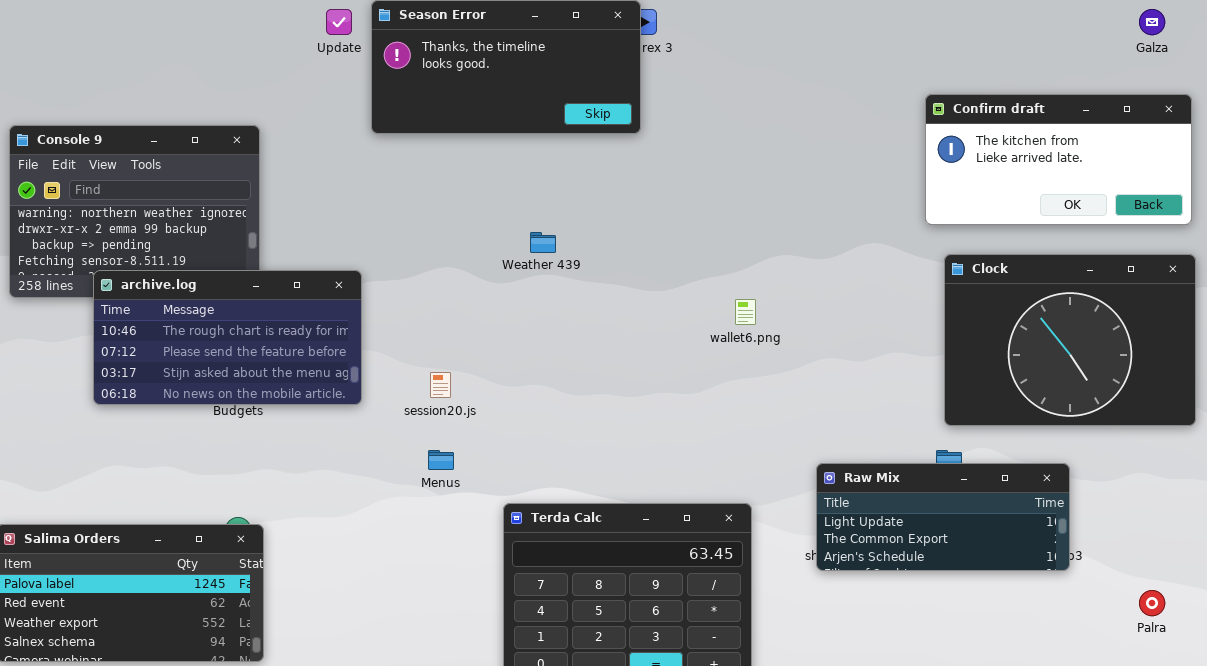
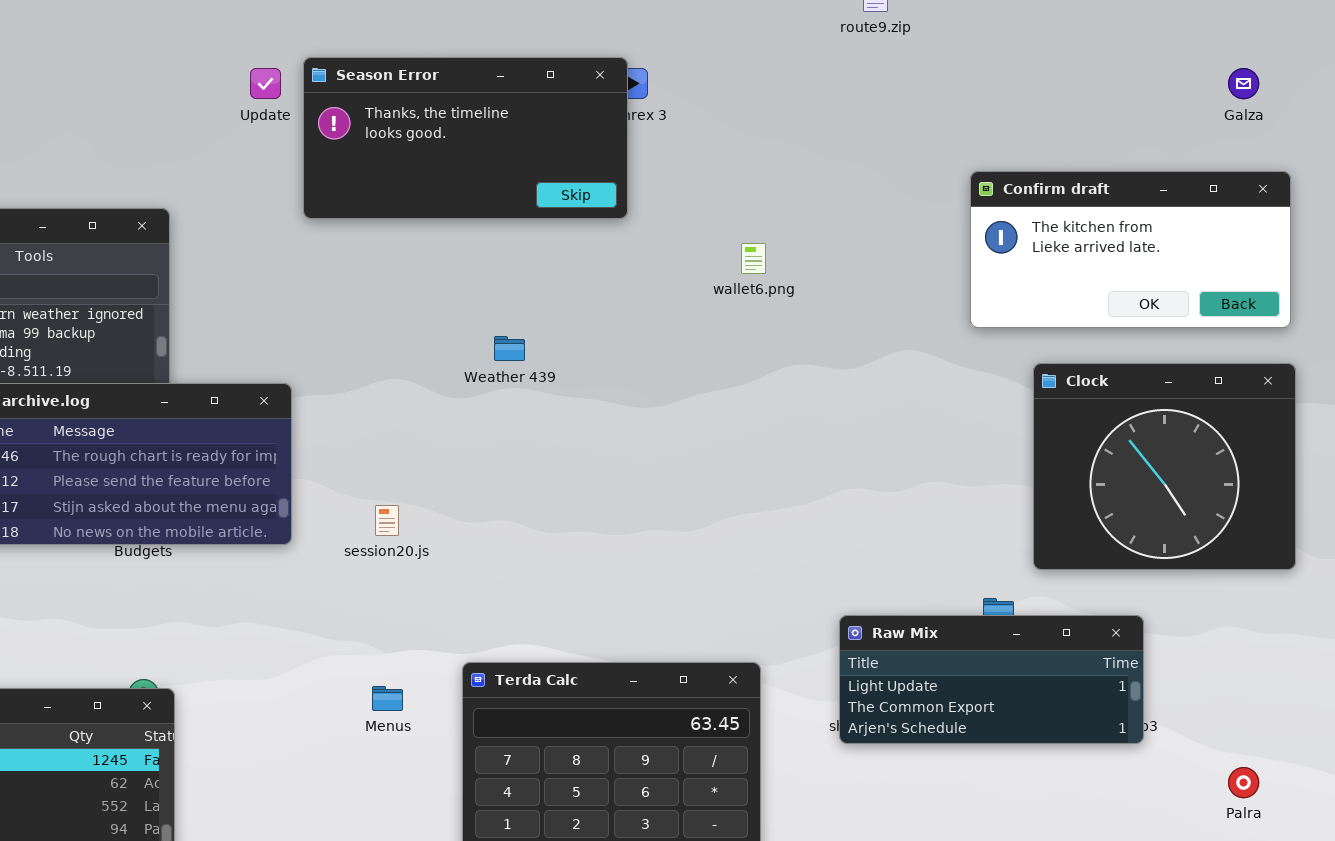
Clock: [944,254,1196,426] -> [1033,363,1296,570], resized
wallet6.png: [735,299,756,325] -> [741,243,766,274], moved
Menus: [428,450,454,470] -> [372,686,403,711], moved

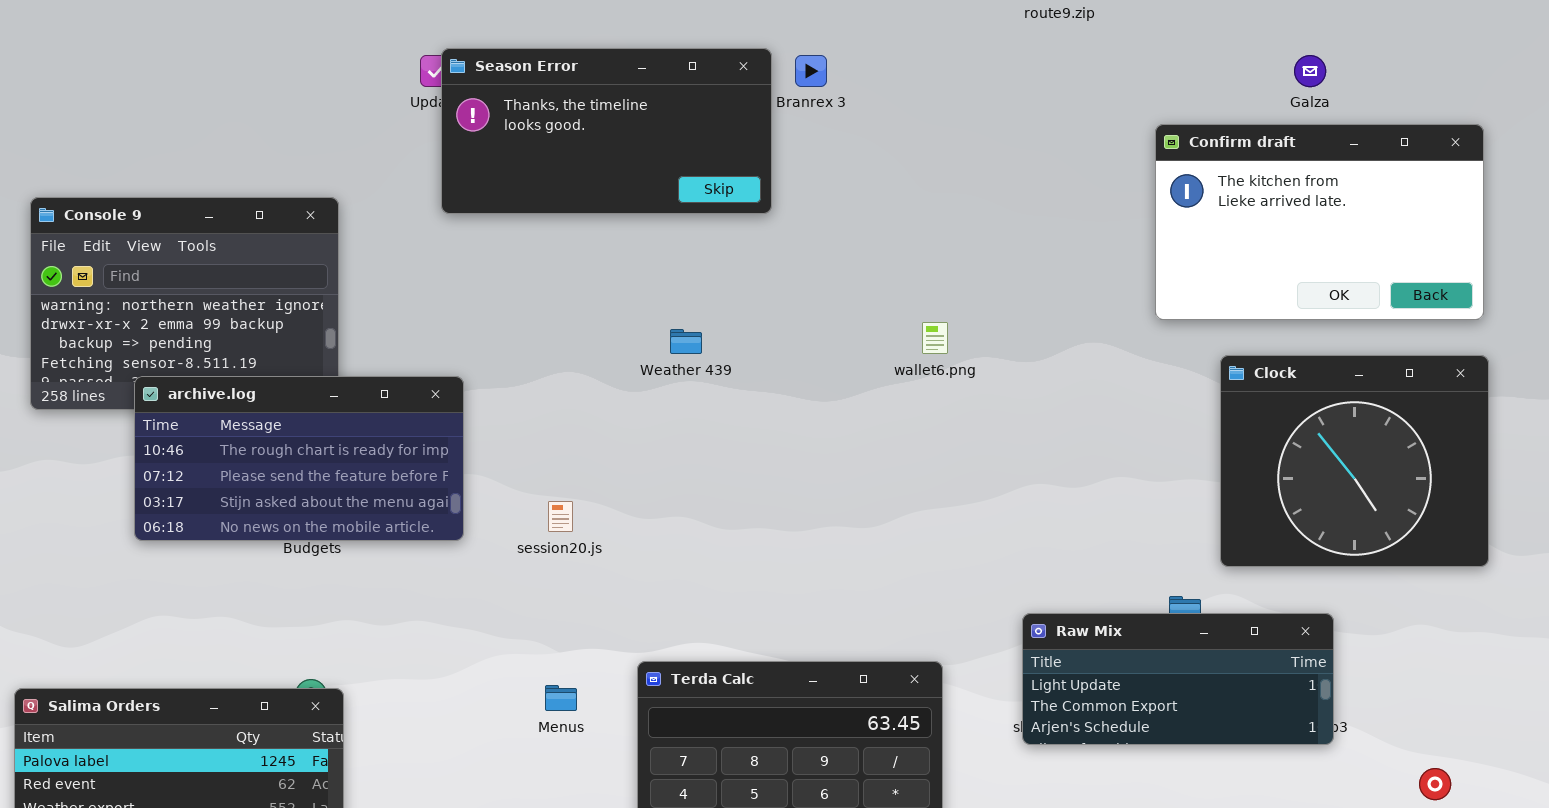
Season Error: [303,57,628,219] -> [441,48,772,214], moved
Galza: [1228,68,1259,99] -> [1294,55,1326,87], moved
Confirm draft: [970,171,1291,328] -> [1155,124,1484,320], resized
wallet6.png: [741,243,766,274] -> [922,322,948,354], moved

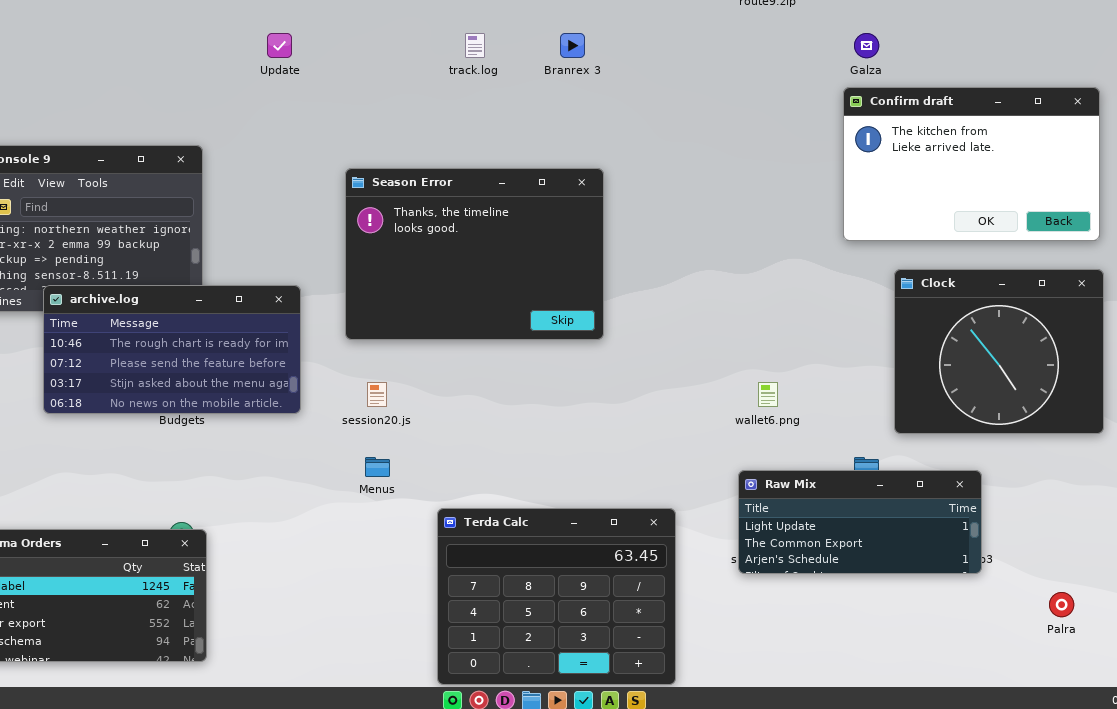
Season Error: [441,48,772,214] -> [345,168,604,340], moved, resized
Galza: [1294,55,1326,87] -> [854,33,879,58], moved
wallet6.png: [922,322,948,354] -> [758,382,778,407], moved
Menus: [545,685,577,711] -> [365,457,390,477], moved

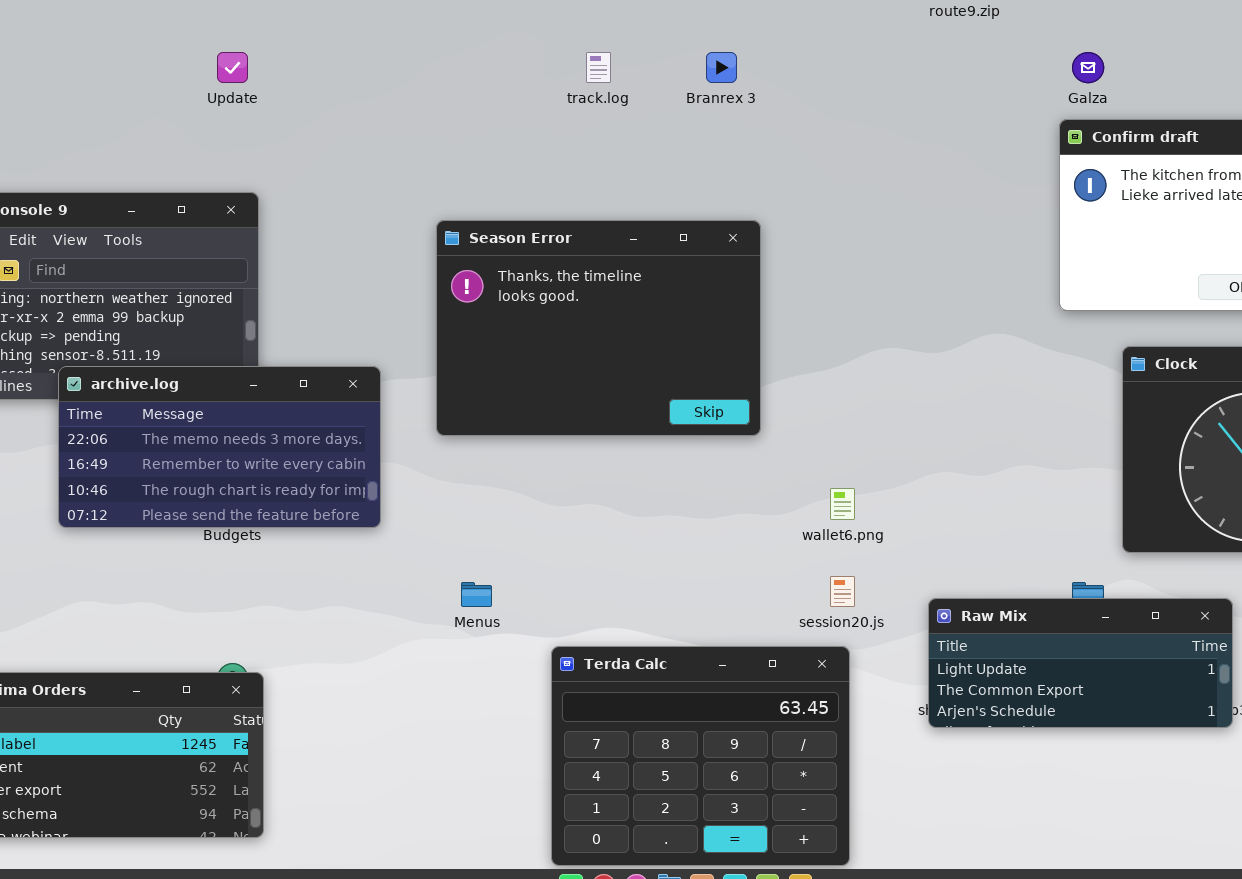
Update: [267,33,292,58] -> [217,52,248,83], moved
archive.log: [43,285,301,414] -> [58,366,381,528], scrolled up 2 rows
session20.js: [367,382,387,407] -> [830,576,855,607], moved
wallet6.png: [758,382,778,407] -> [830,488,855,520], moved

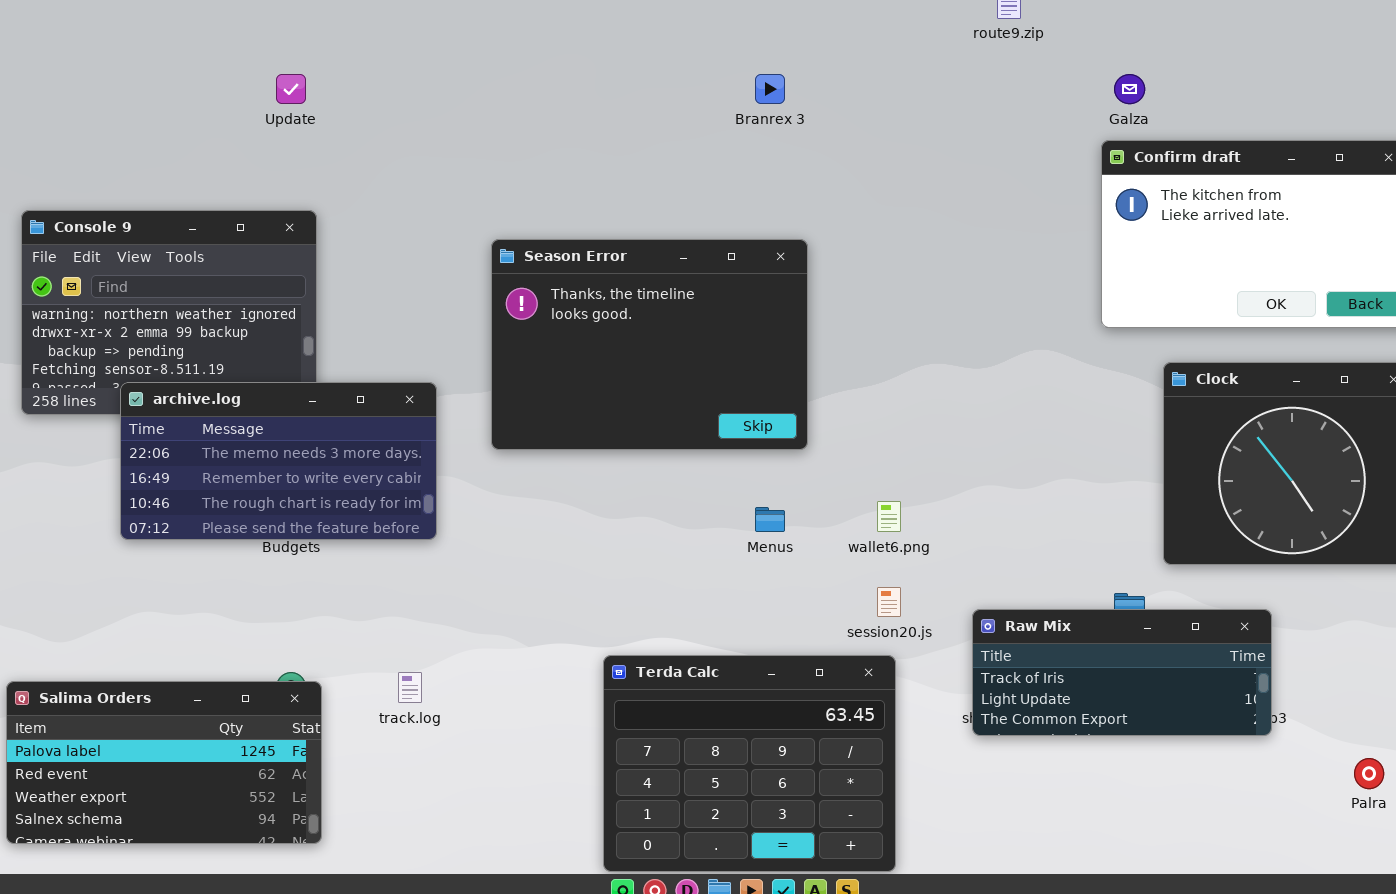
track.log: [586,52,611,83] -> [398,672,422,703], moved
Menus: [461,582,492,607] -> [755,507,785,532], moved
Raw Mix: [928,598,1233,728] -> [972,609,1272,736], scrolled up 1 row

